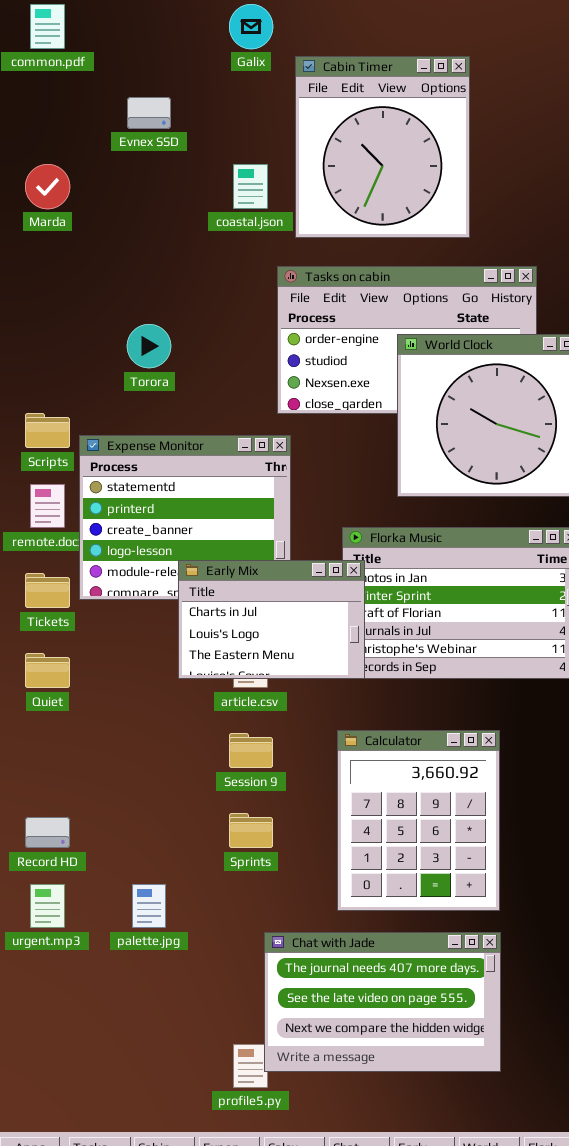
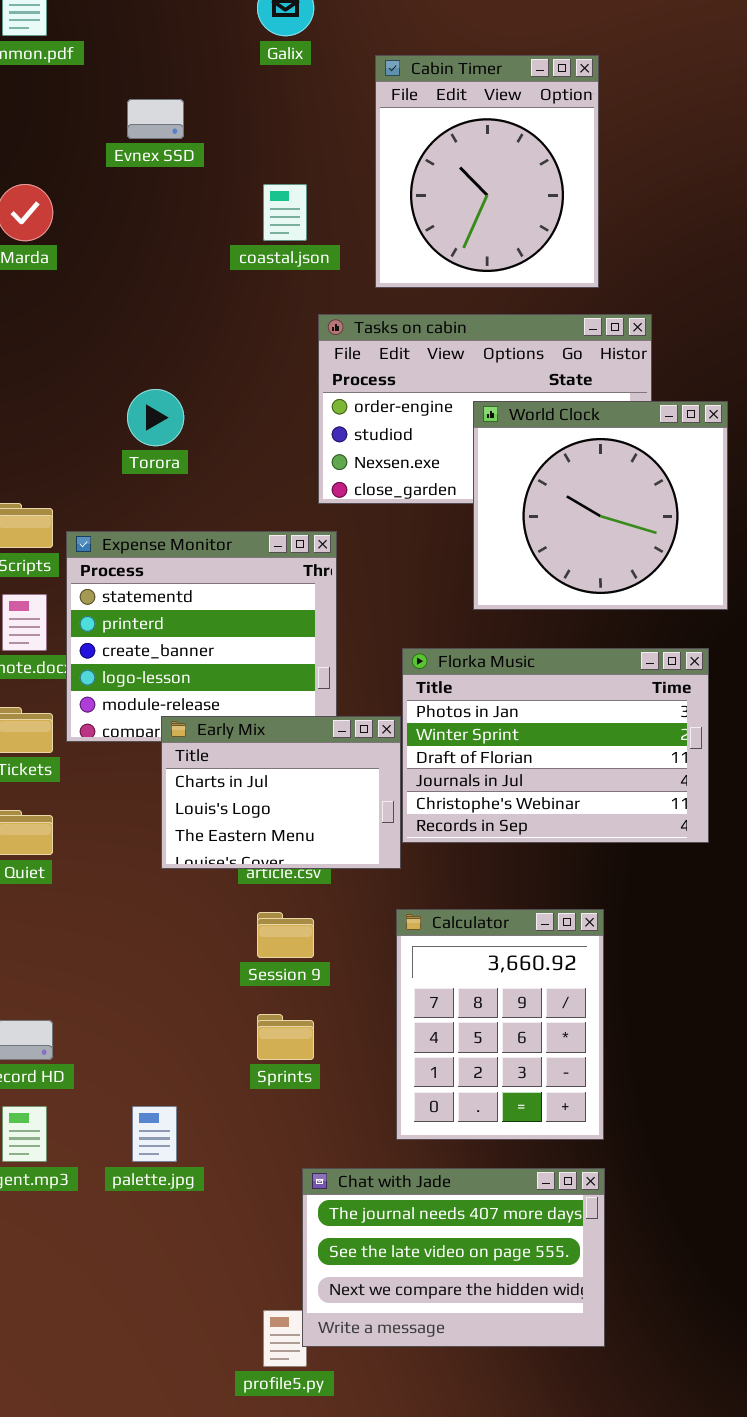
Cabin Timer: [295,56,470,238] -> [375,55,599,288], moved
Early Mix: [178,560,365,679] -> [161,716,401,869], moved

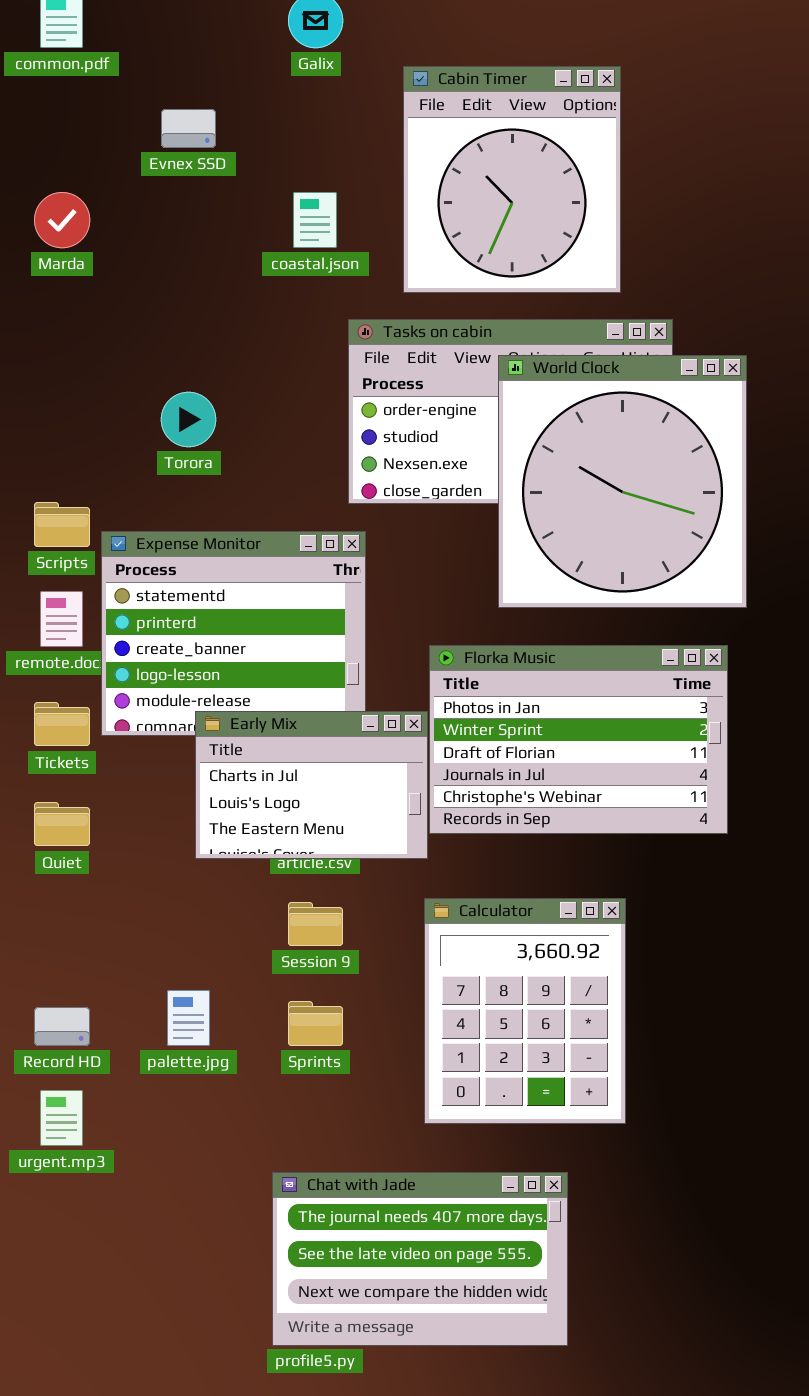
World Clock: [473,401,728,610] -> [498,355,747,608], resized
palette.jpg: [132,1106,177,1162] -> [167,990,210,1046], moved
Chat with Jade: [302,1168,605,1347] -> [272,1172,568,1346], moved

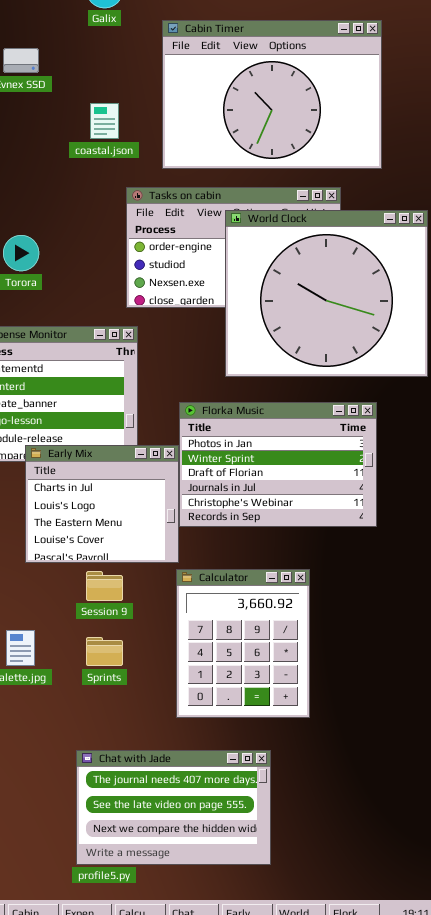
Cabin Timer: [403,66,621,293] -> [162,20,382,169], resized
World Clock: [498,355,747,608] -> [225,210,428,377], resized
Early Mix: [195,711,428,859] -> [25,445,179,563], resized

